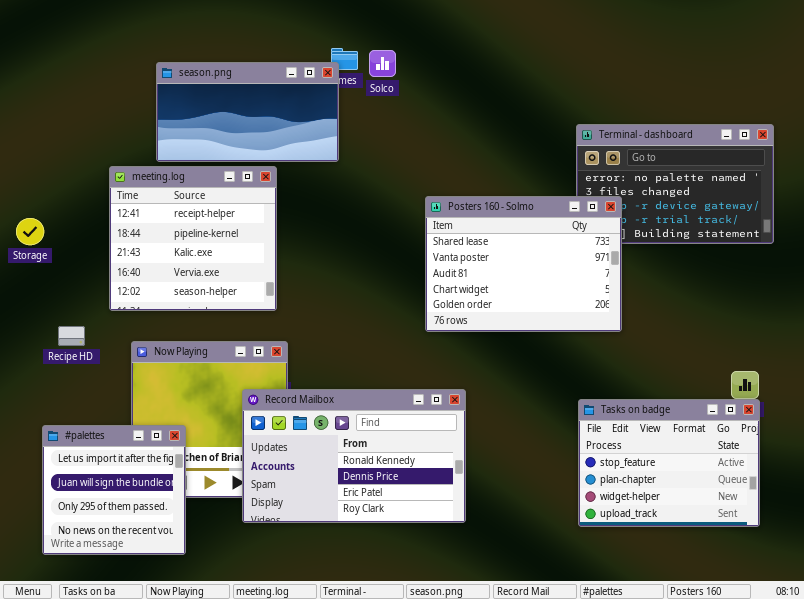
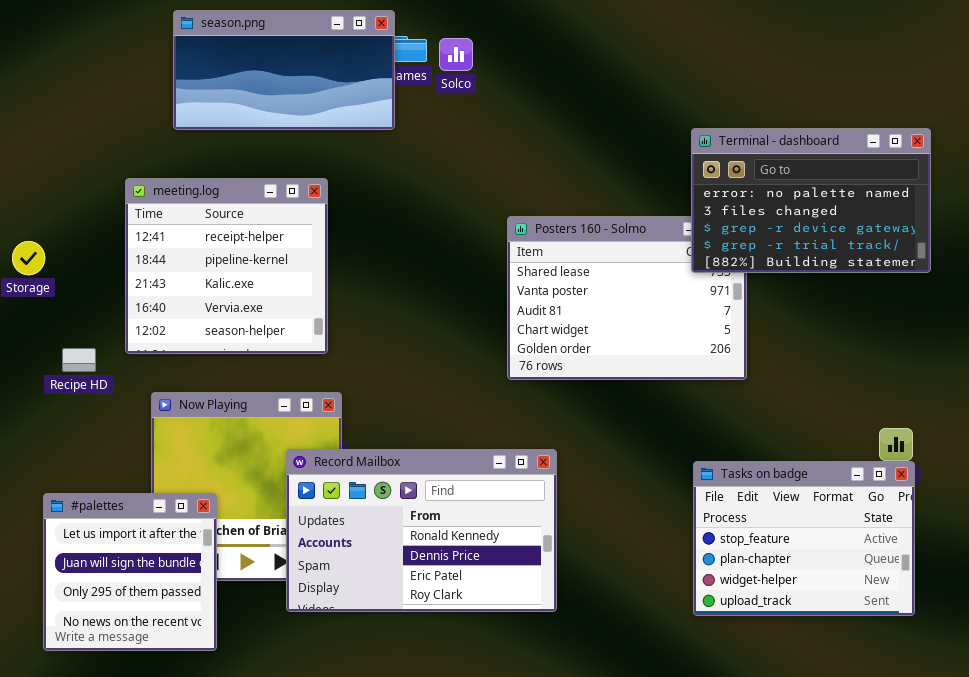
season.png: [156,62,339,162] -> [173,10,395,130], moved
Terminal - dashboard: [576,124,774,244] -> [691,128,931,273], raised
Recipe HD: [58,326,85,346] -> [62,348,96,372], moved

